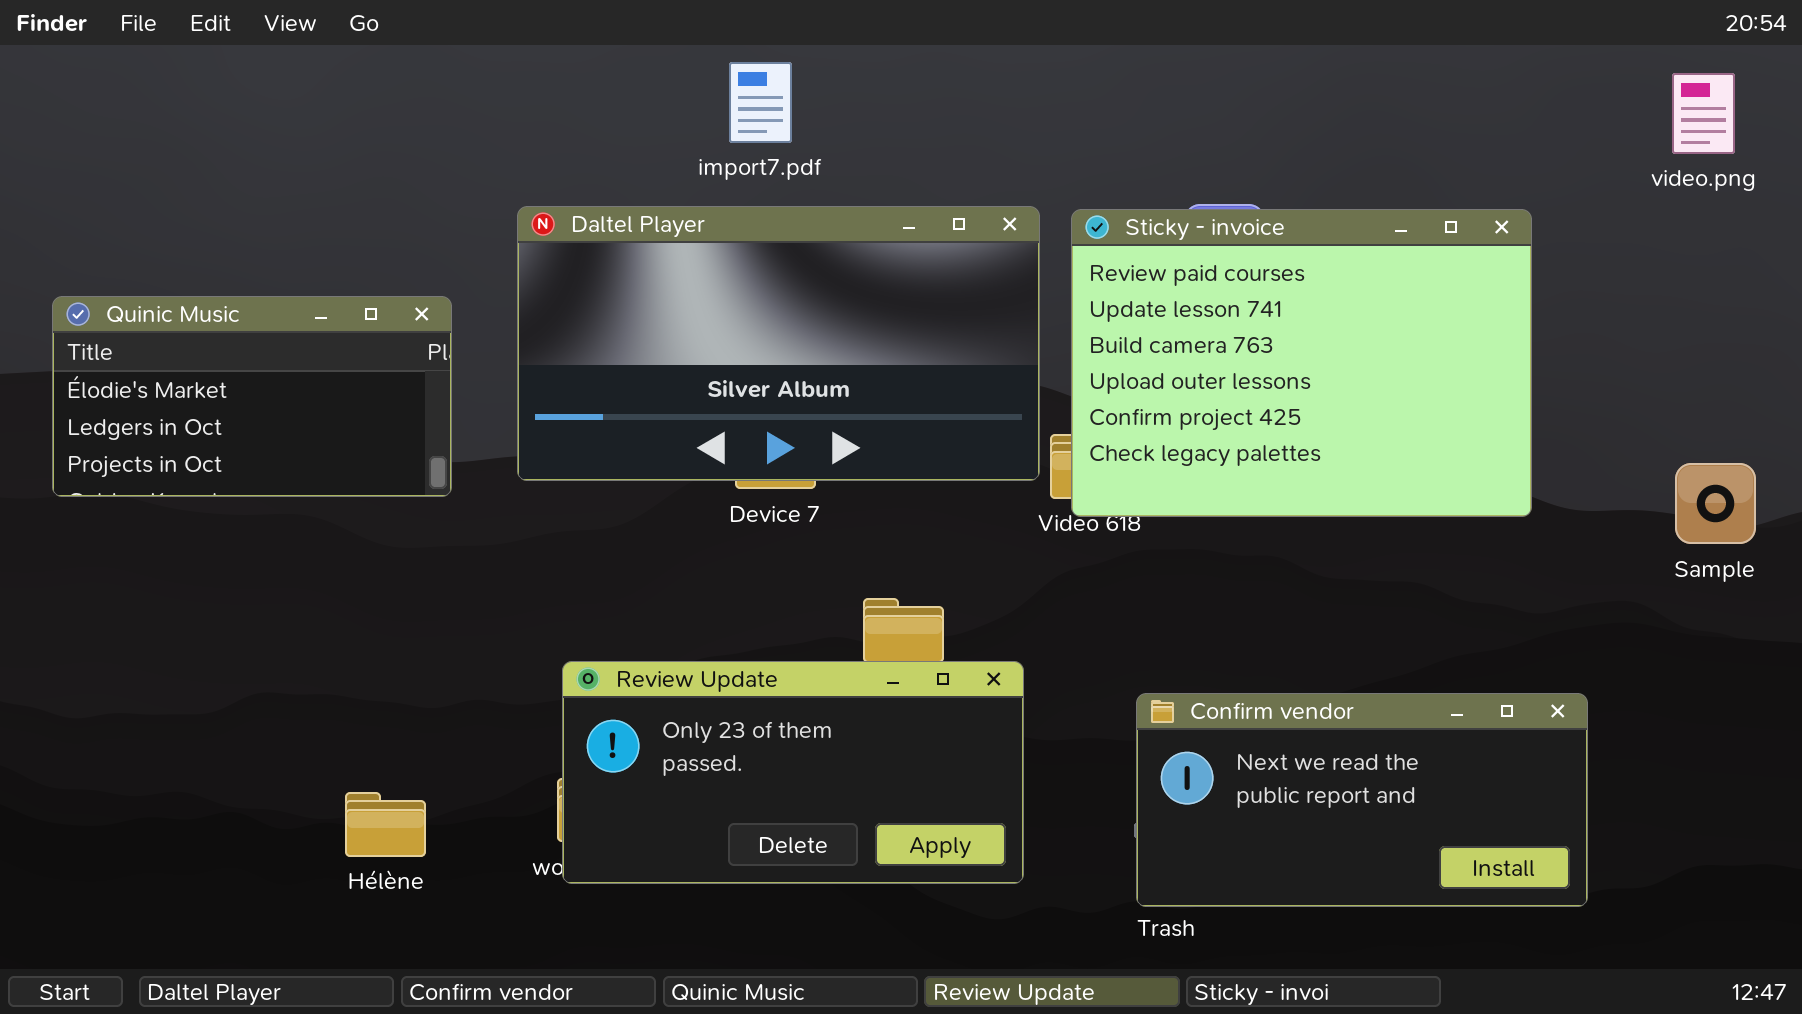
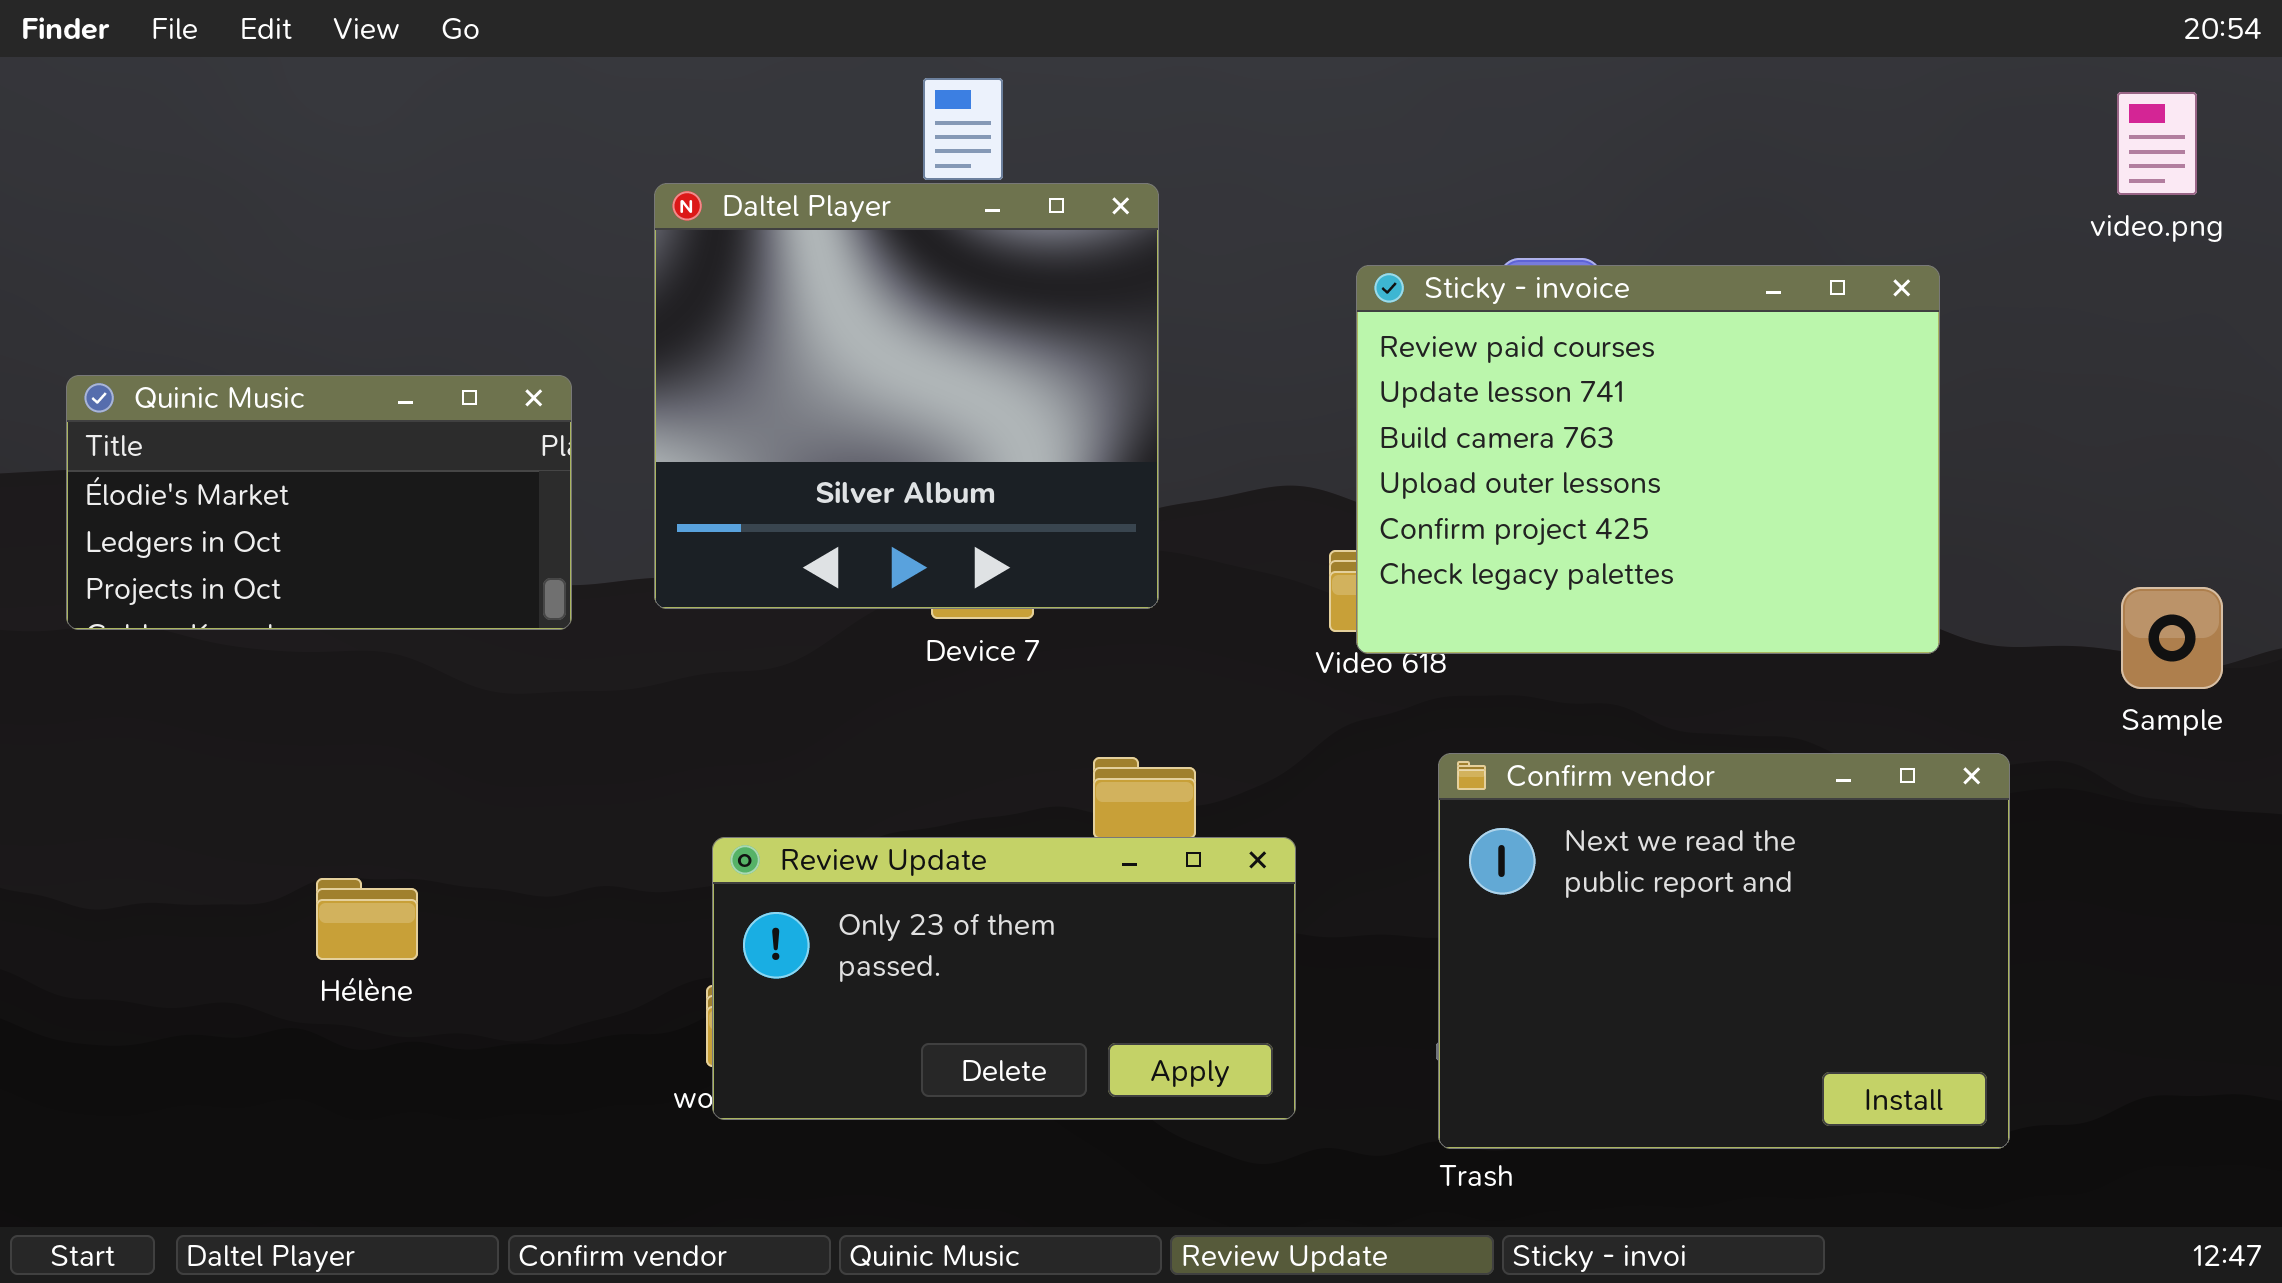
Daltel Player: [517,206,1040,481] -> [654,183,1159,609], resized
Confirm vendor: [1136,693,1588,907] -> [1438,753,2010,1149], resized
Hélène: [345,792,426,857] -> [316,878,418,960], moved

